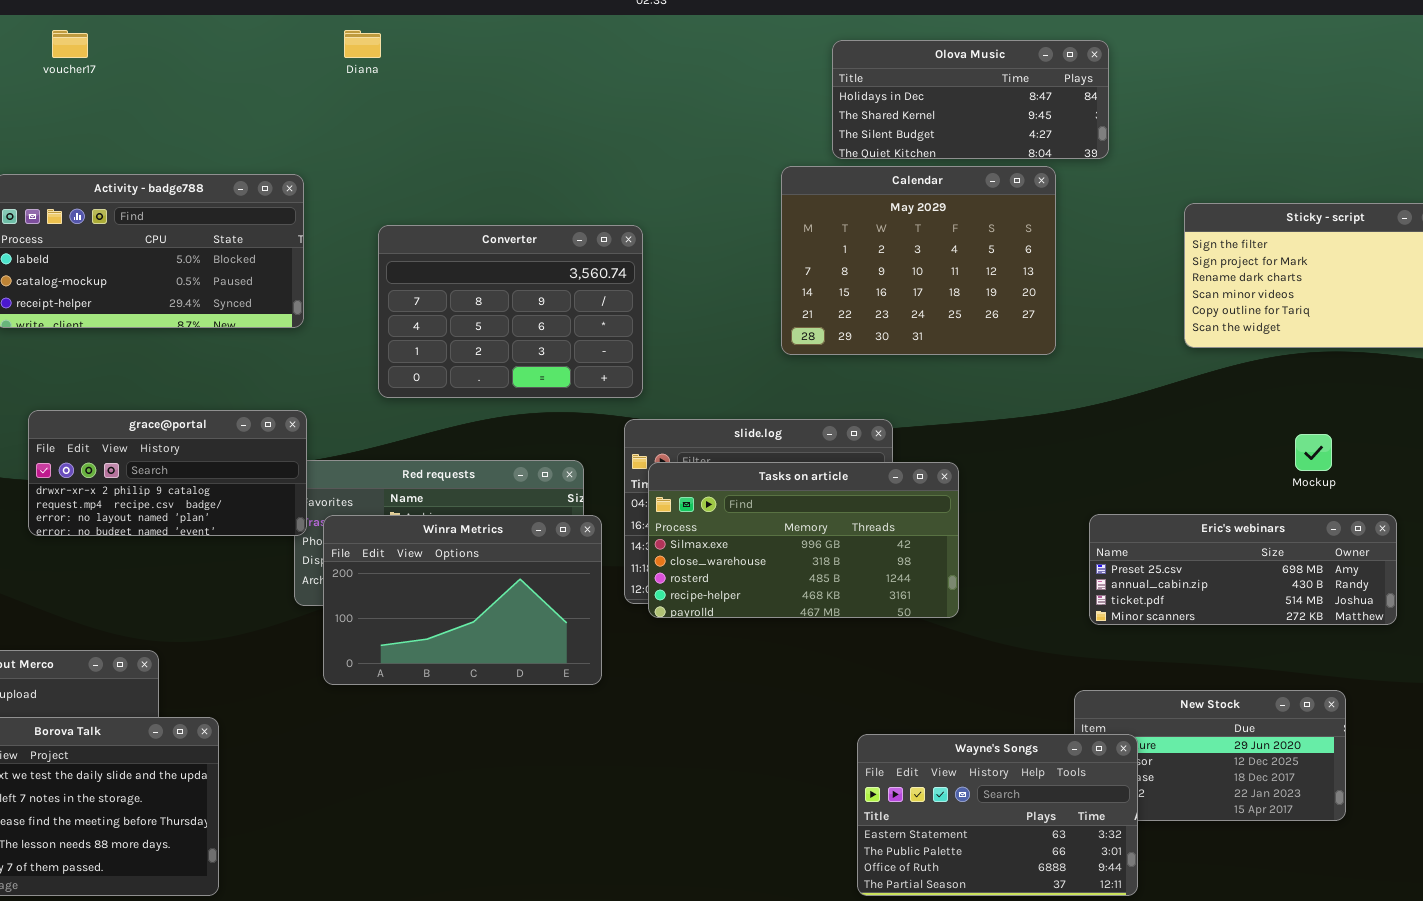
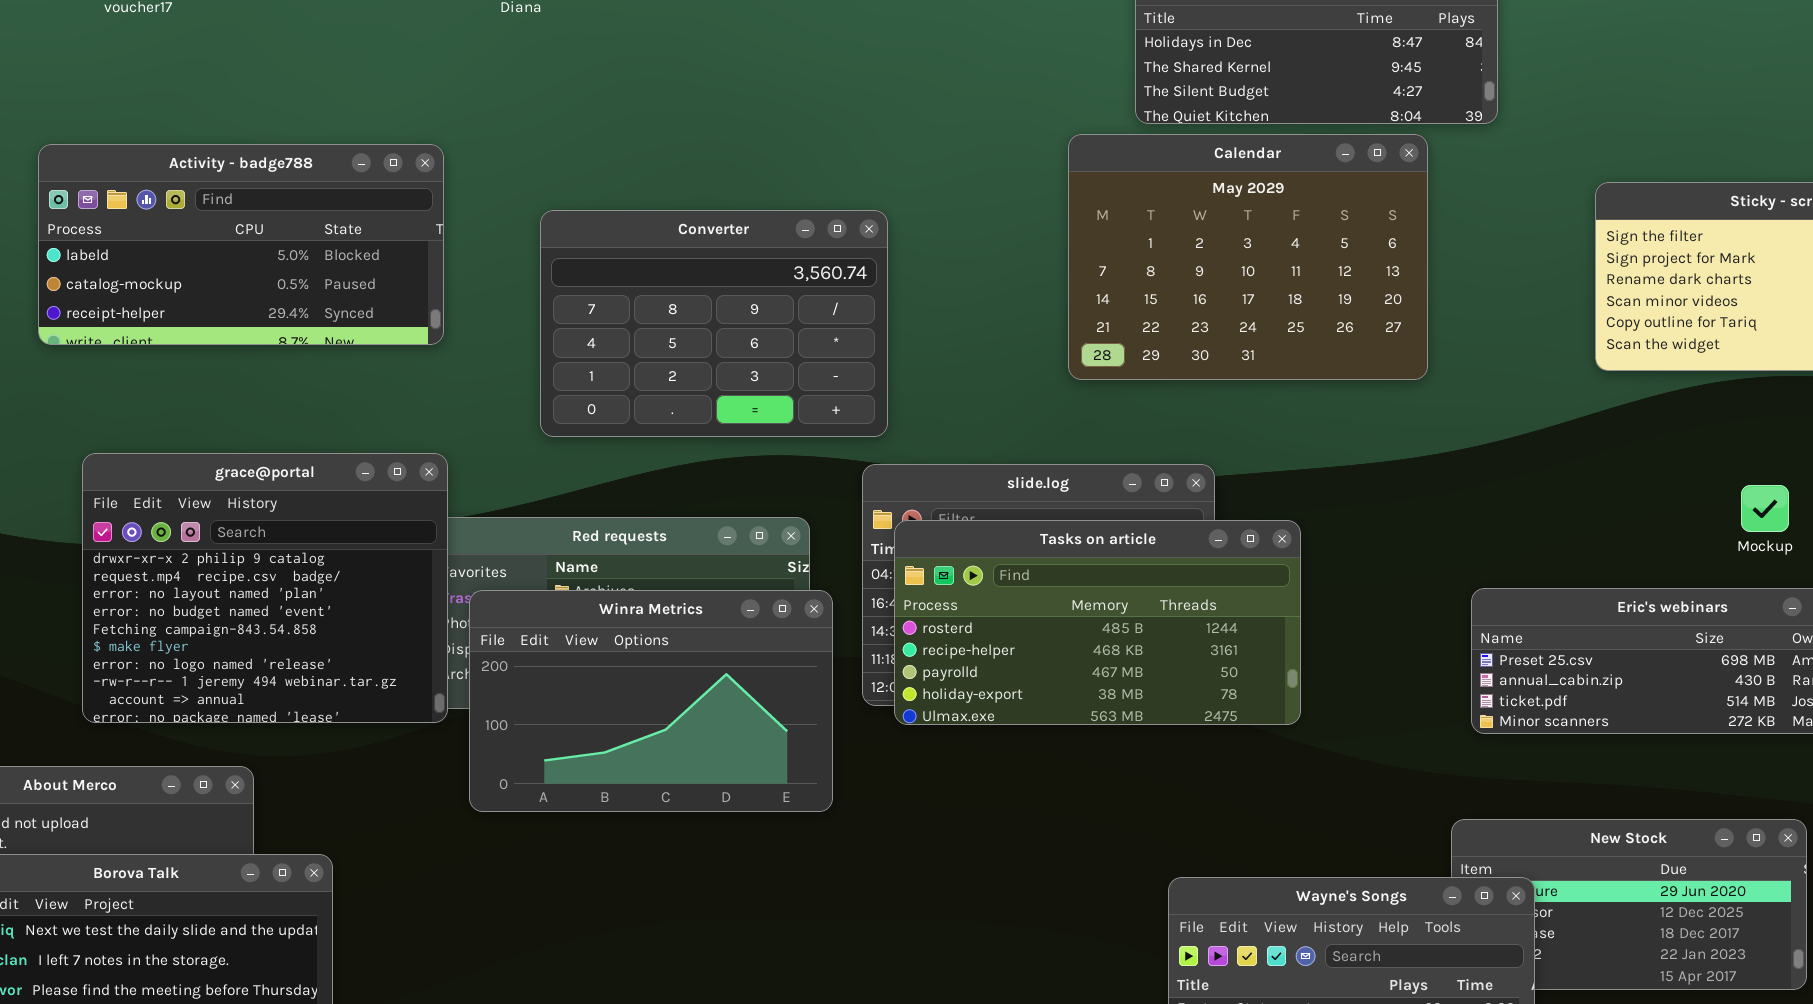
grace@portal: [28,410,307,536] -> [82,453,448,723], resized
Tasks on article: [648,462,959,618] -> [894,520,1301,725], scrolled down 2 rows

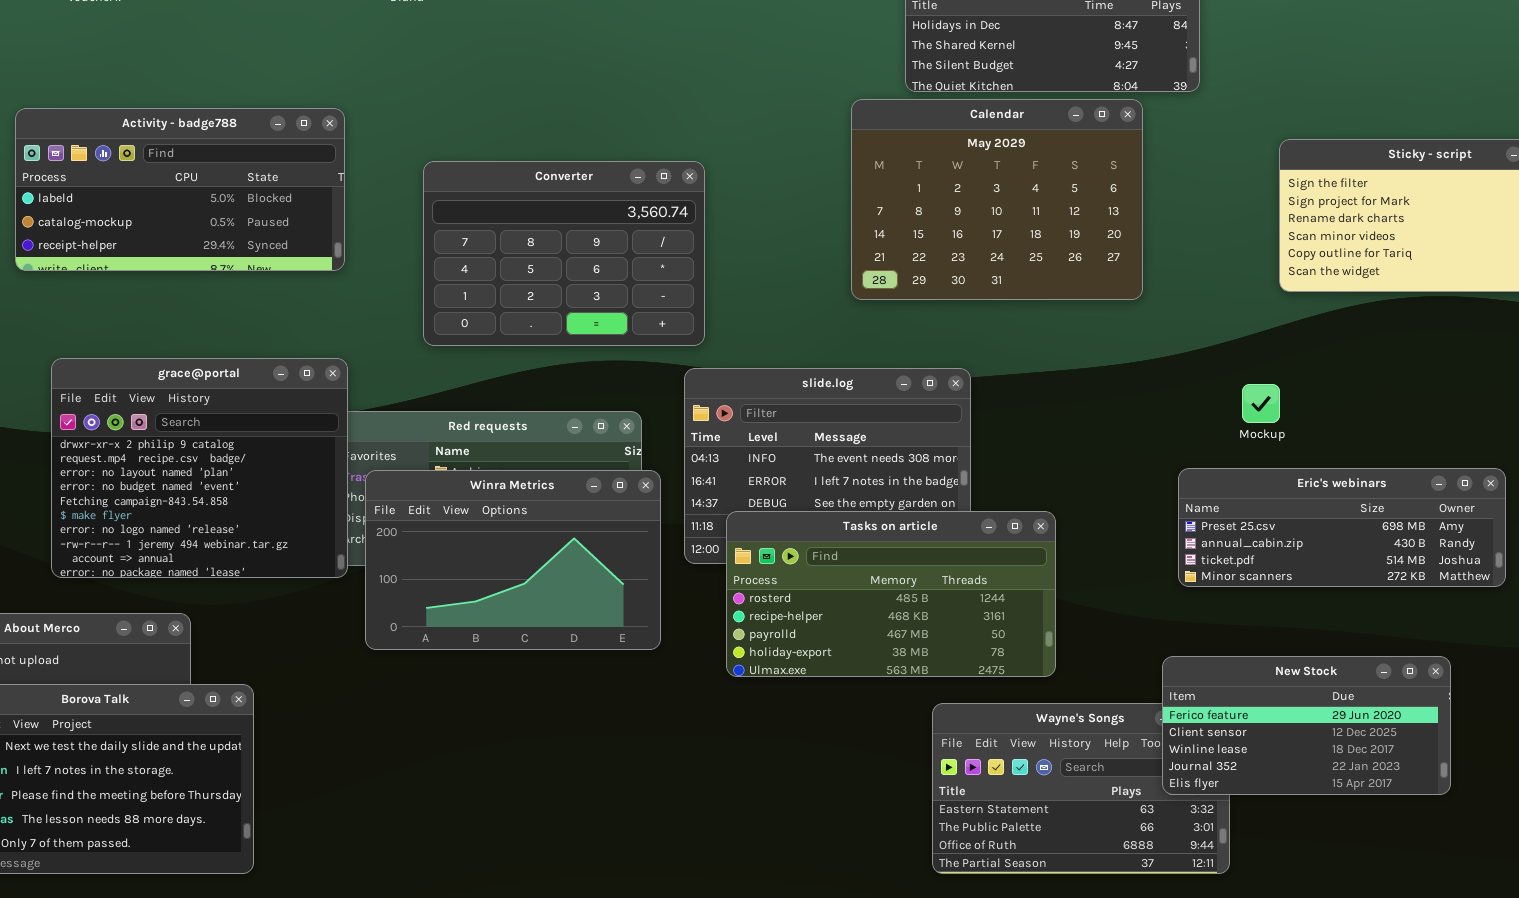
Mockup: [1741,485,1789,532] -> [1242,384,1280,423], moved
Tasks on article: [894,520,1301,725] -> [726,511,1056,677], moved
New Stock: [1451,819,1807,990] -> [1162,656,1451,795], raised

